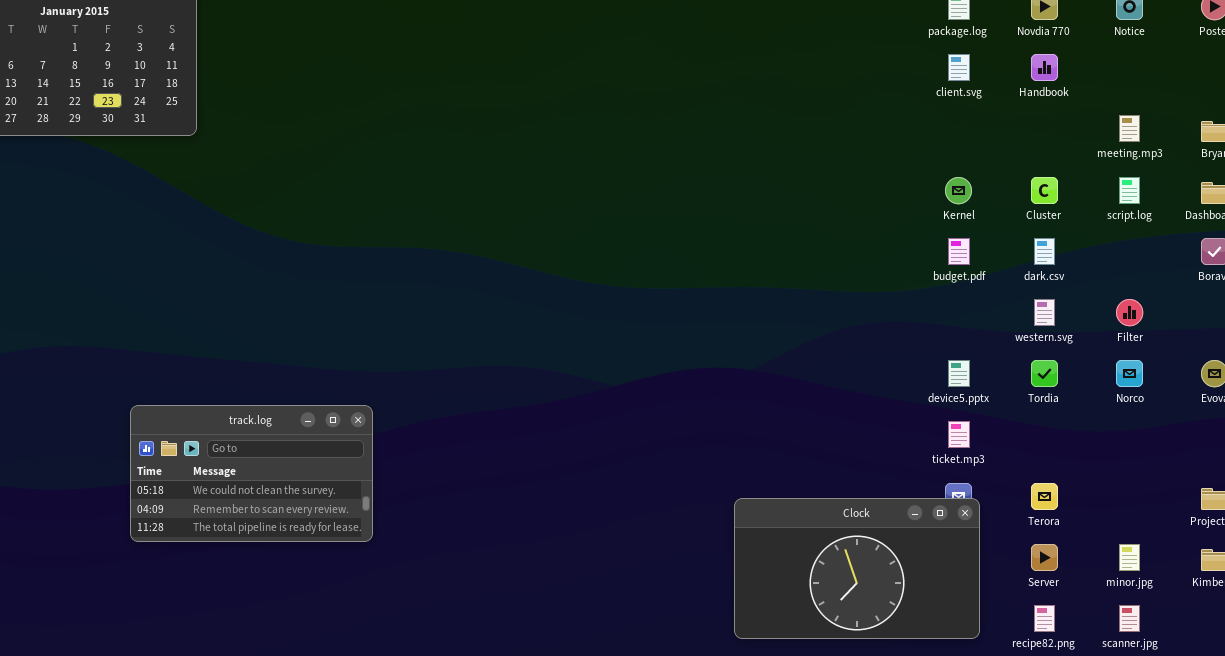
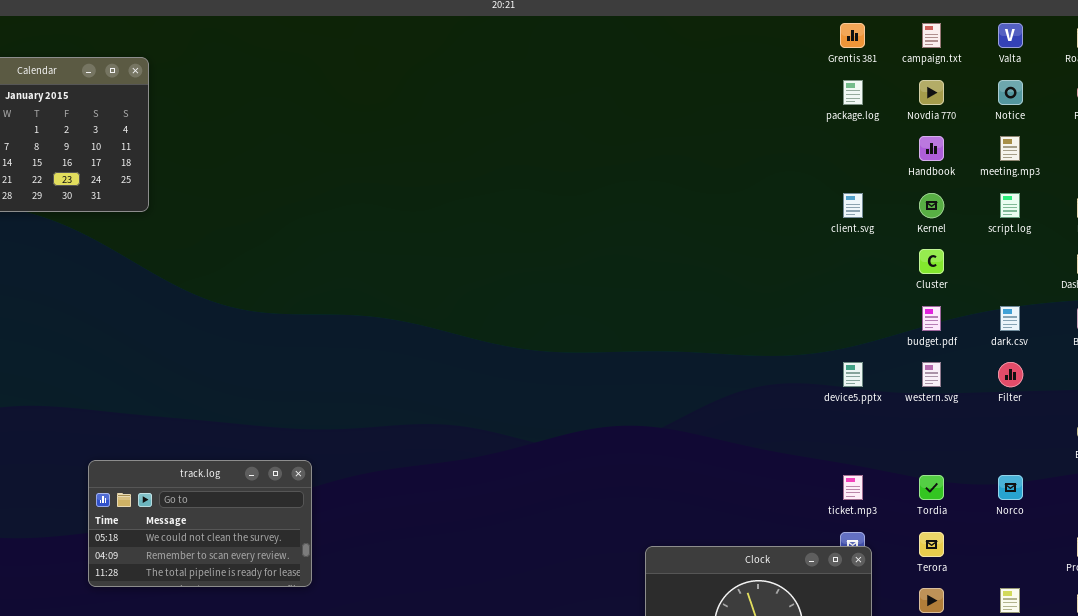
client.svg: [948,54,970,81] -> [843,193,863,218], moved
meeting.mp3: [1119,115,1140,142] -> [1000,136,1020,161], moved
Kernel: [945,177,972,204] -> [919,193,944,218], moved
script.log: [1119,177,1140,204] -> [1000,193,1020,218], moved
budget.pdf: [948,238,970,265] -> [922,306,941,331], moved
dark.csv: [1034,238,1055,265] -> [1000,306,1020,331], moved
device5.pptx: [948,360,970,387] -> [843,362,863,387], moved
Tordia: [1031,360,1058,387] -> [919,475,944,500], moved
Norco: [1116,360,1143,387] -> [998,475,1023,500], moved

